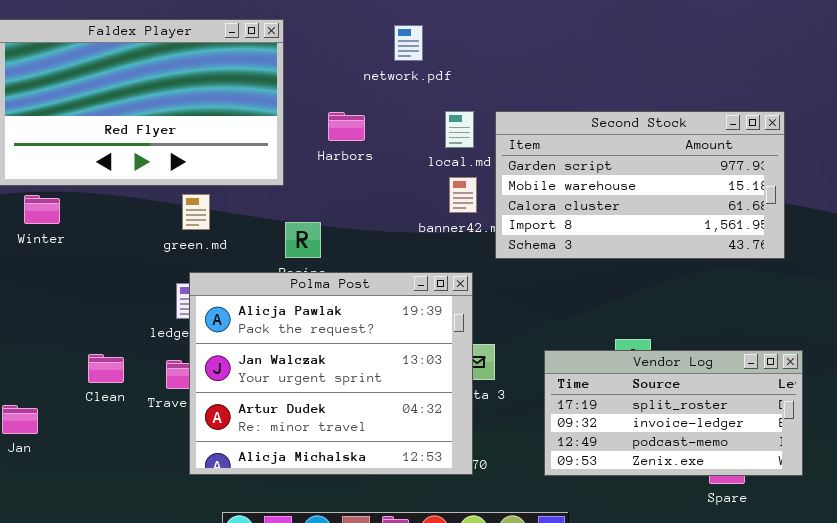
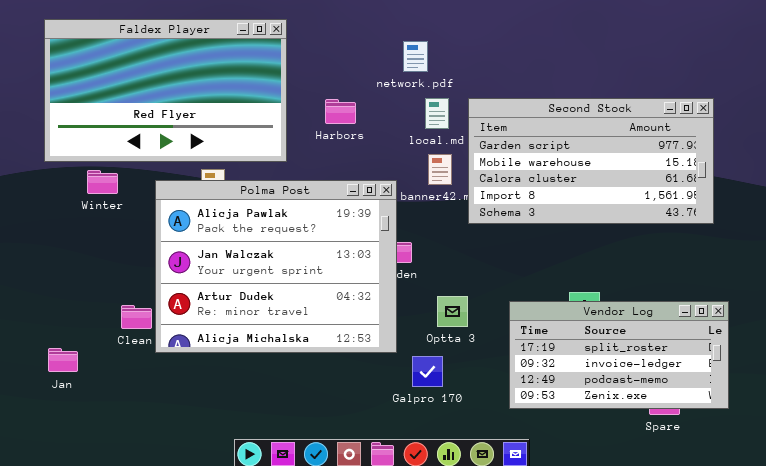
network.pdf: [394,25,423,61] -> [403,41,428,72], moved
Winter: [24,195,60,224] -> [87,170,118,194], moved
Polma Post: [189,272,473,475] -> [155,180,397,353], moved

